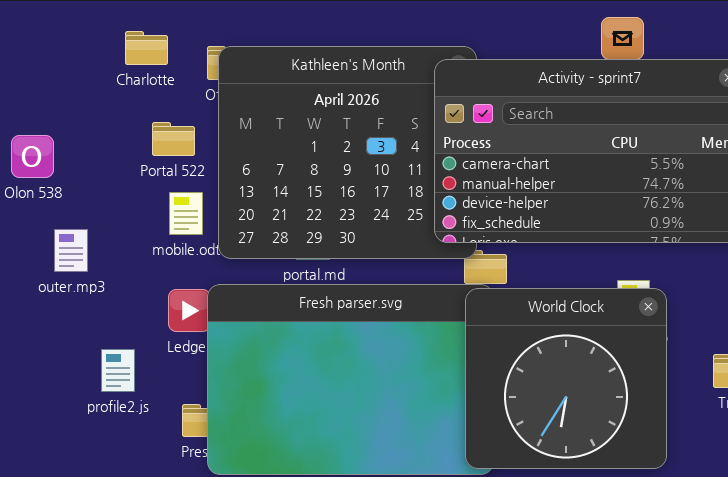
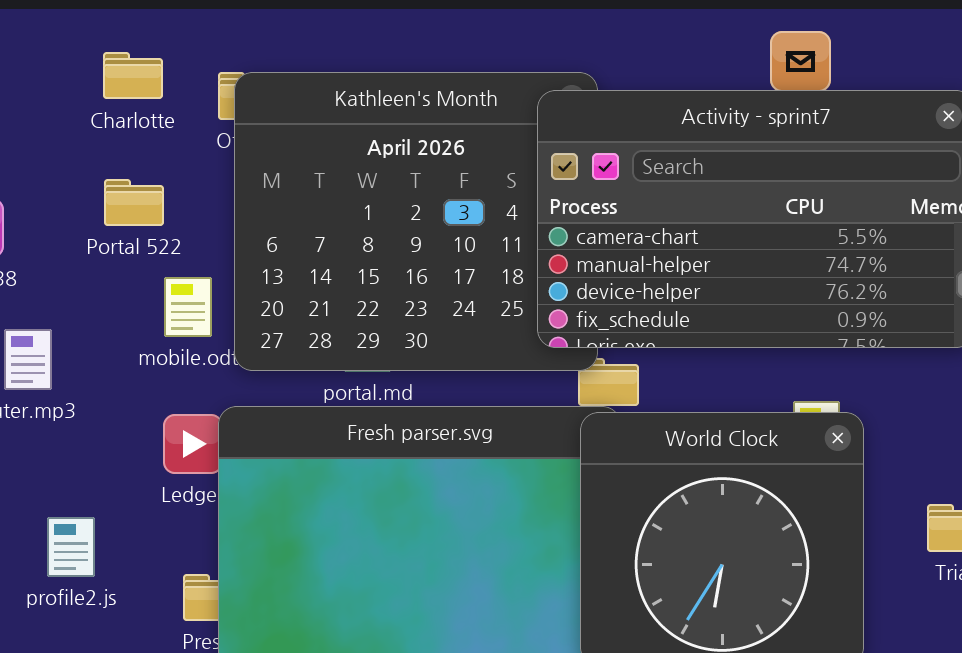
Portal 522: [152,122,195,156] -> [104,179,164,226], moved
profile2.js: [101,349,135,392] -> [47,517,95,577], moved

